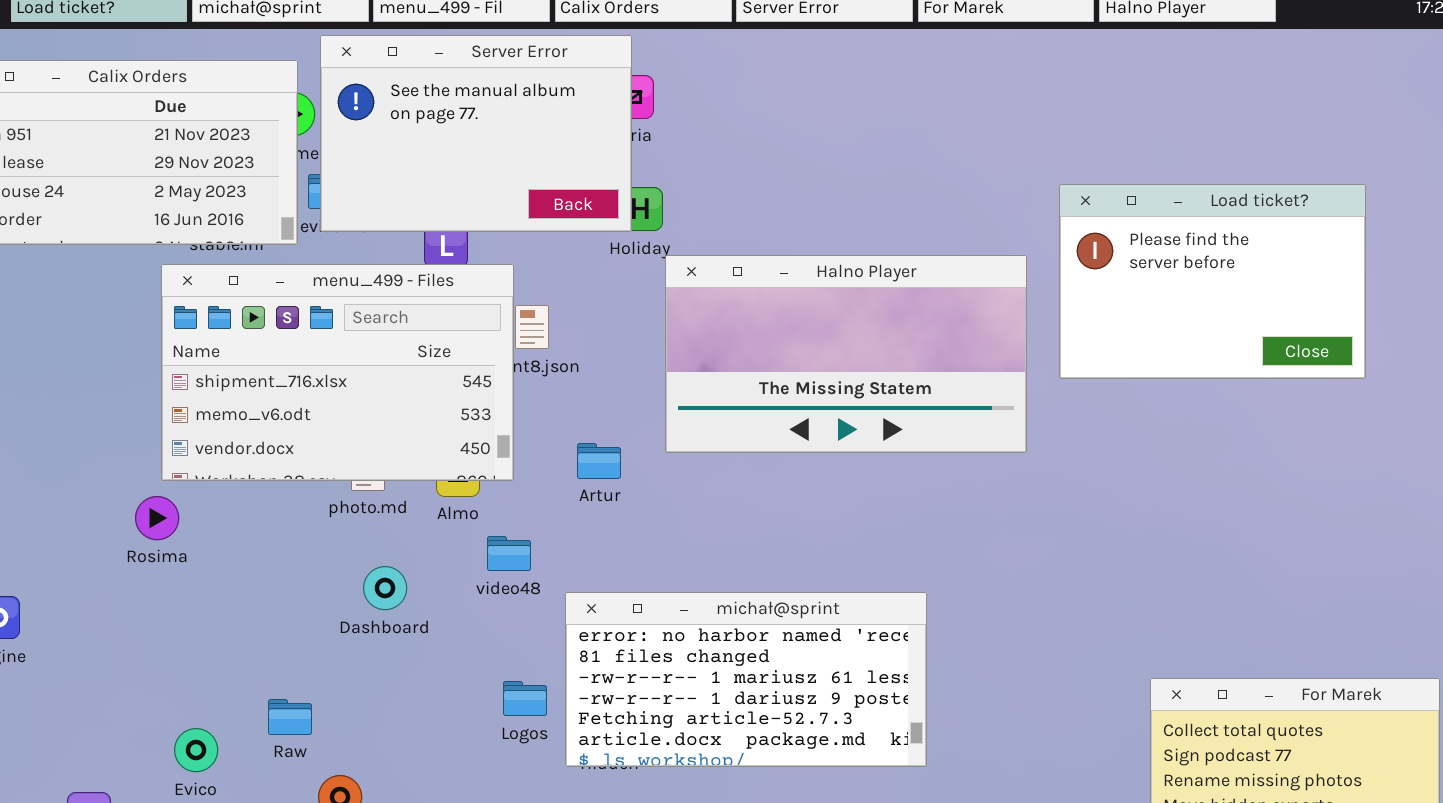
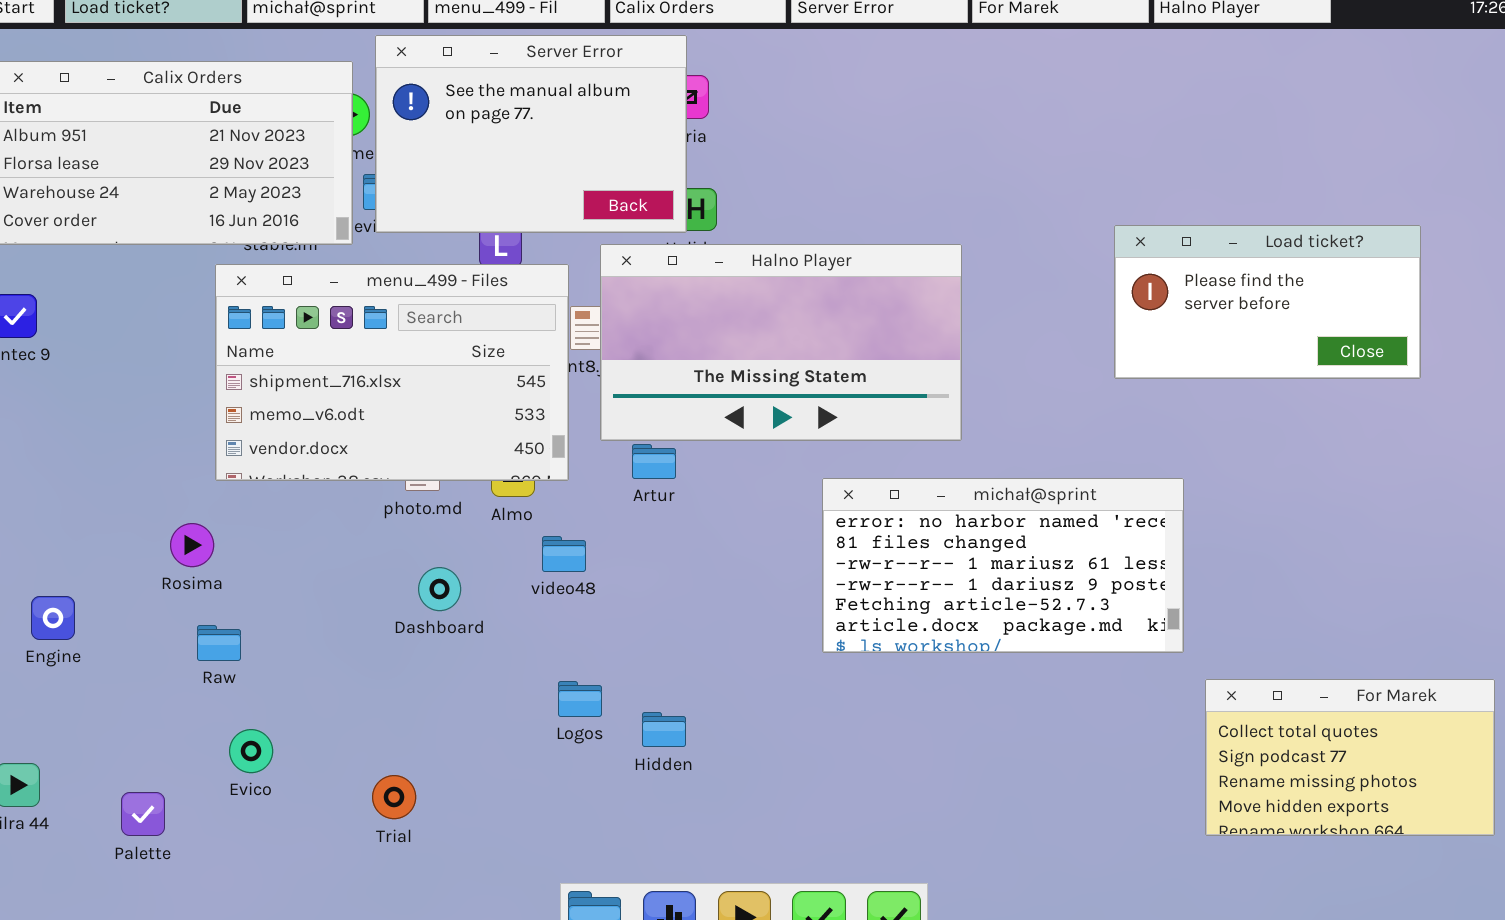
Load ticket?: [1059,184,1366,379] -> [1114,225,1421,379], resized
Halno Player: [665,255,1027,453] -> [600,244,962,441], moved
Rosima: [135,496,179,540] -> [170,523,214,567], moved
michał@sprint: [565,592,927,767] -> [822,478,1184,653], moved
Raw: [268,699,312,735] -> [197,625,241,661], moved

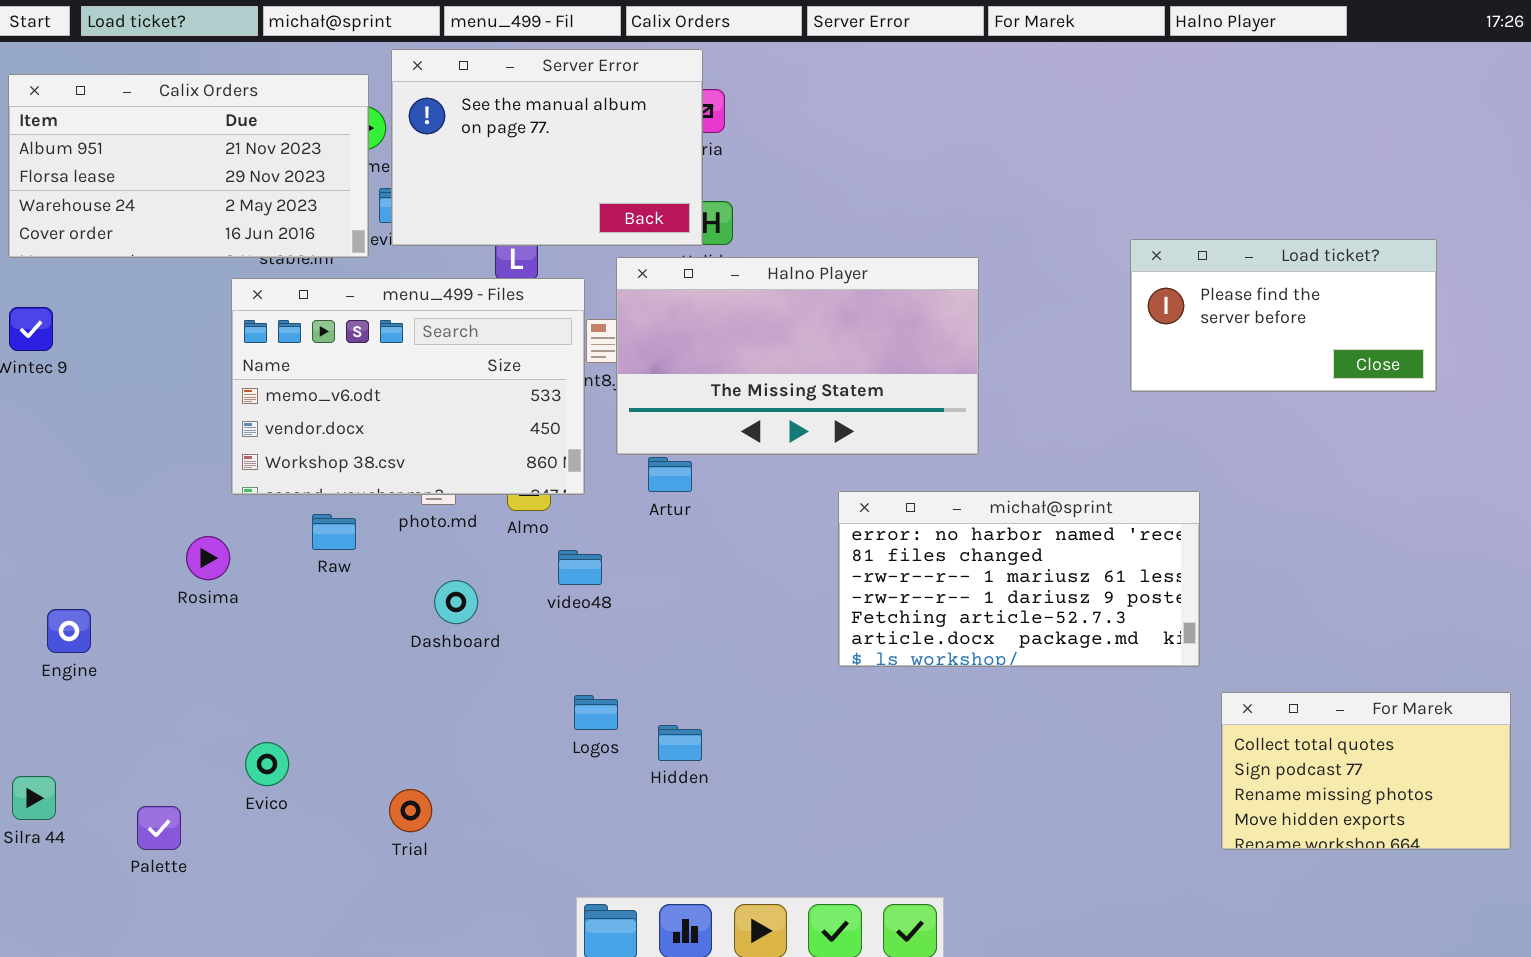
menu_499 - Files: [215,264,569,481] -> [231,278,585,495], scrolled down 1 row
Raw: [197,625,241,661] -> [312,514,356,550], moved

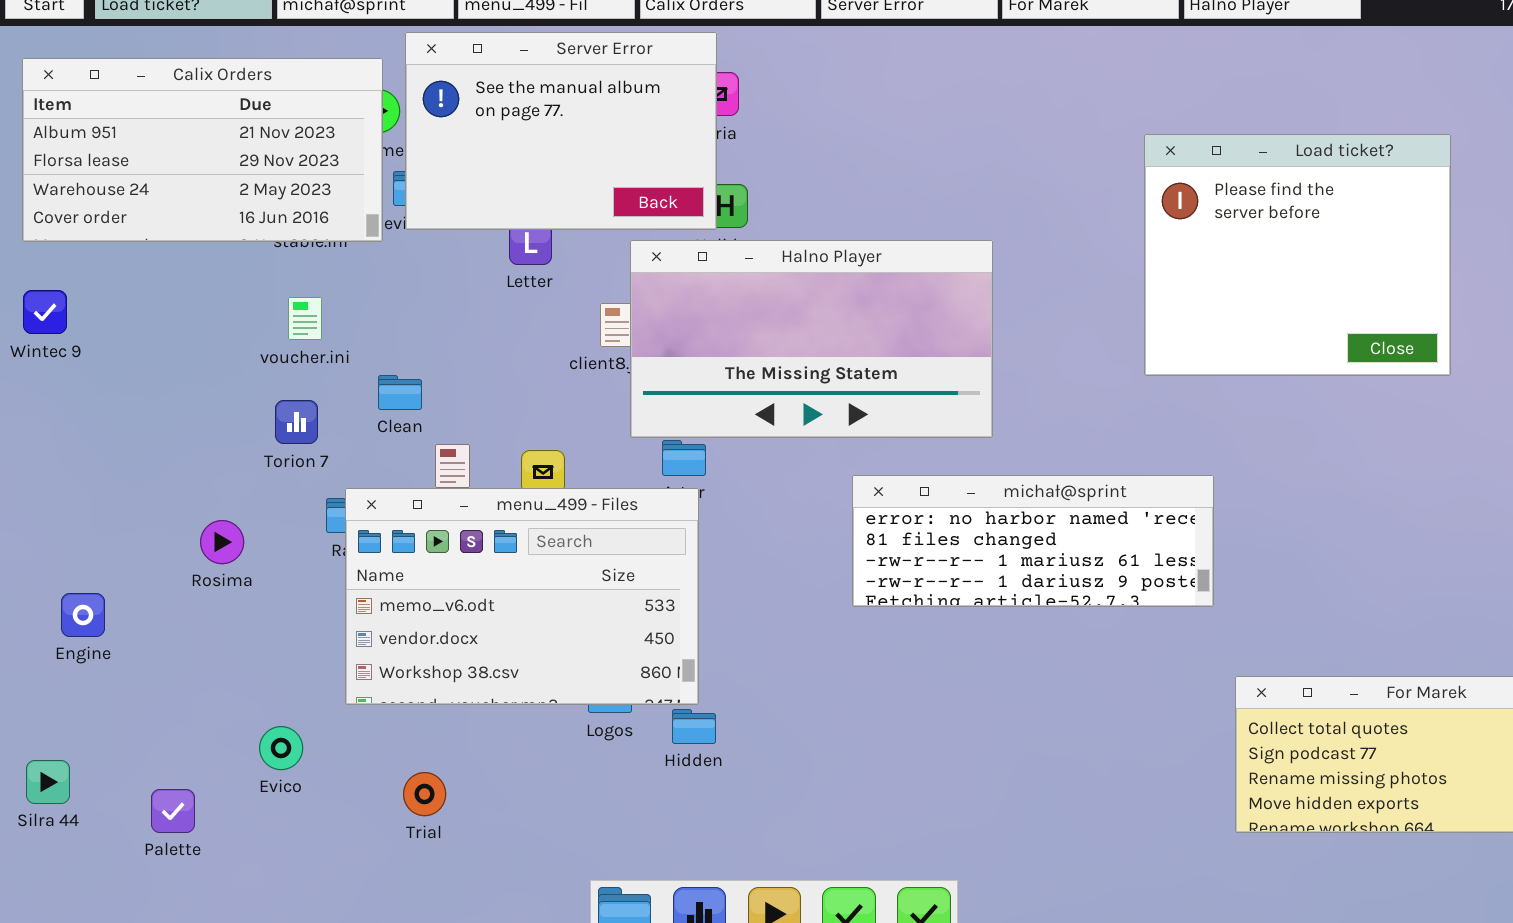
Load ticket?: [1130,239,1437,392] -> [1144,134,1451,376], resized
menu_499 - Files: [231,278,585,495] -> [345,488,699,705], moved
michał@sprint: [838,491,1200,667] -> [852,475,1214,607], resized

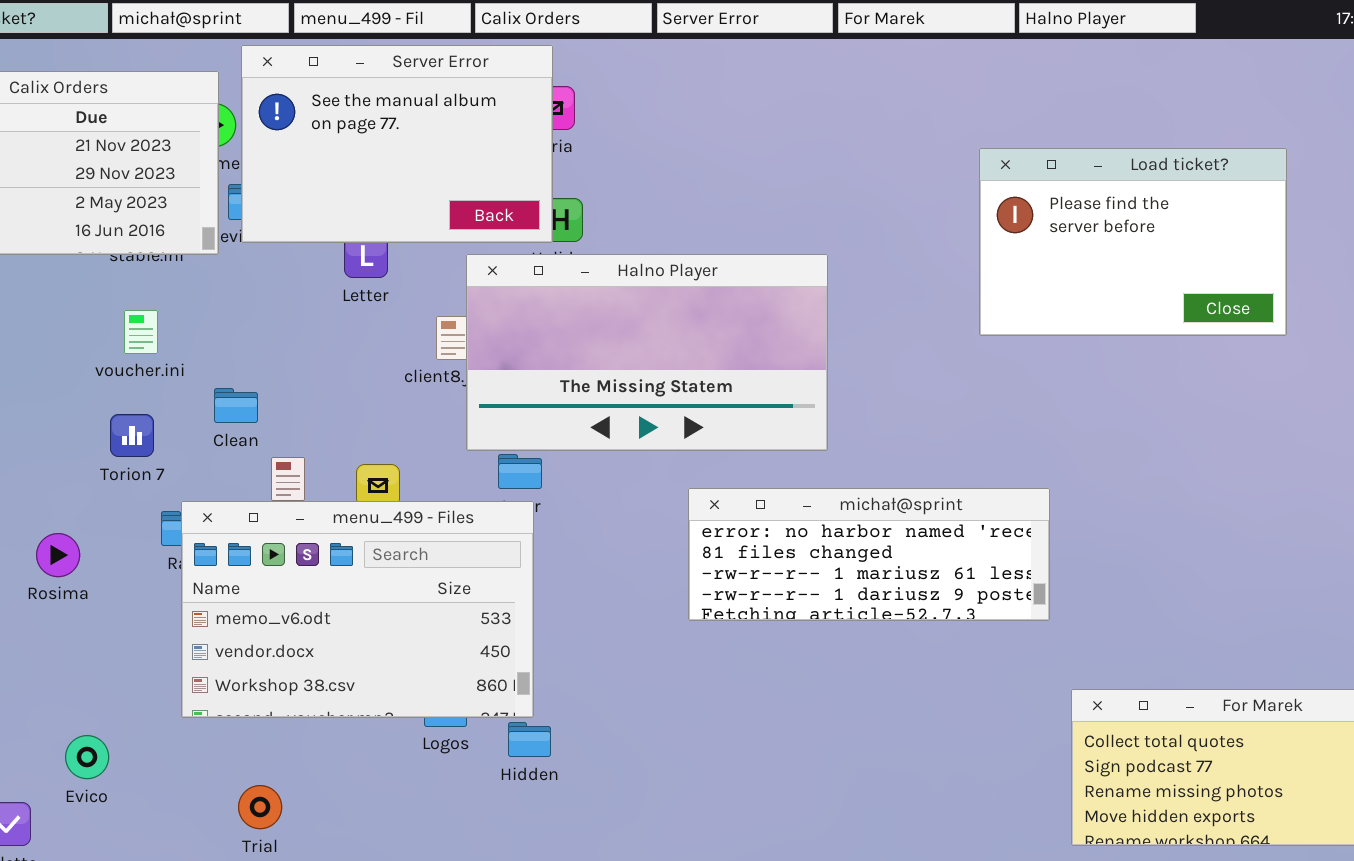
Load ticket?: [1144,134,1451,376] -> [979,148,1287,336], resized
Evico: [259,726,303,770] -> [65,735,109,779], moved

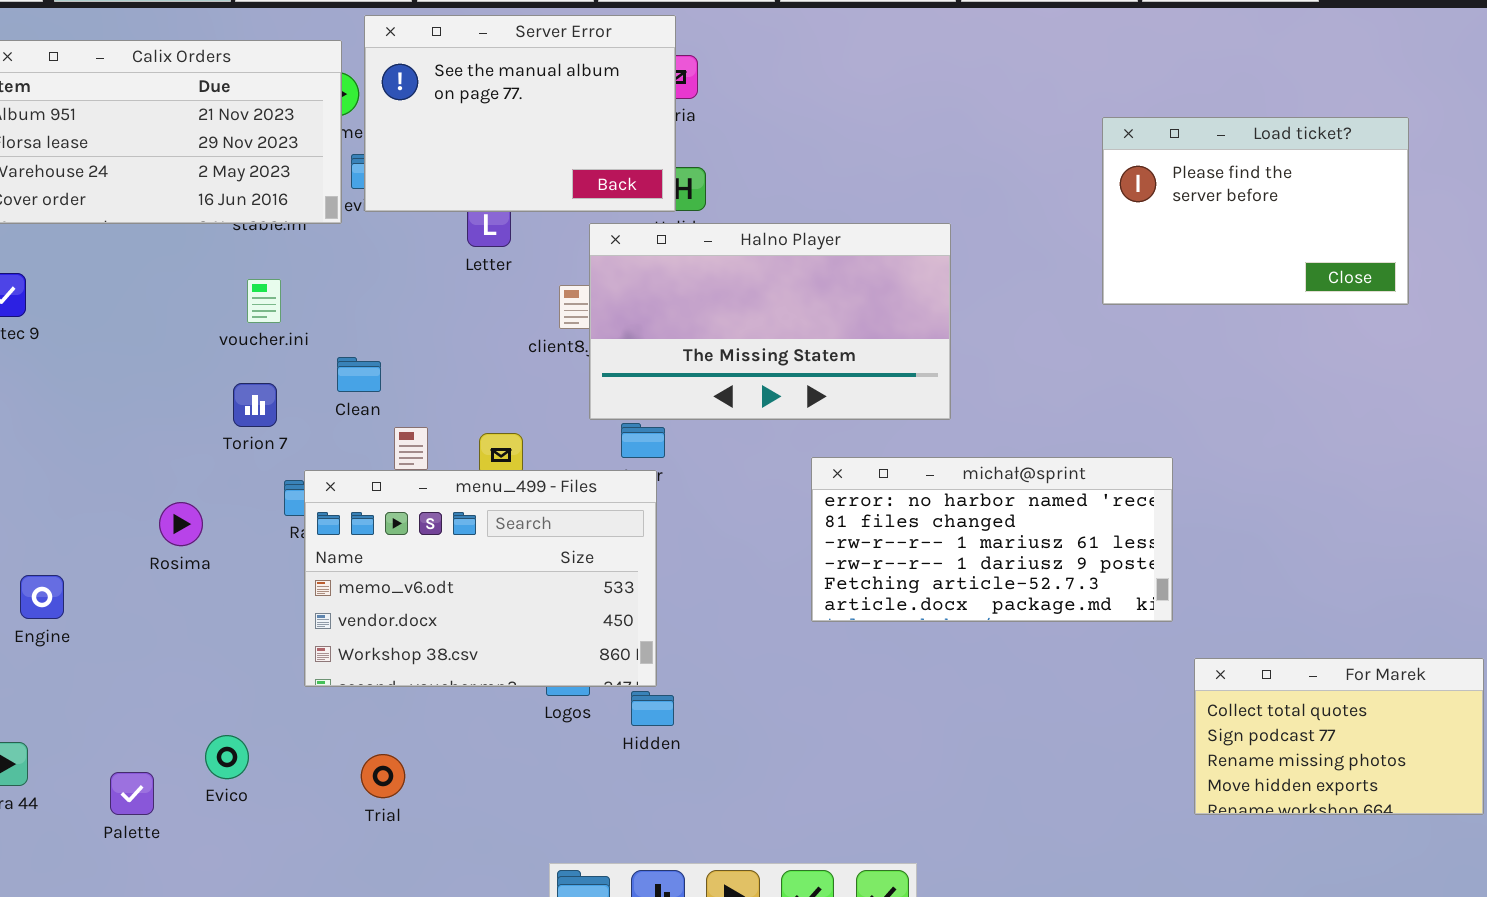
michał@sprint: [688,488,1050,621] -> [811,457,1173,622], resized
Evico: [65,735,109,779] -> [205,735,249,779], moved

